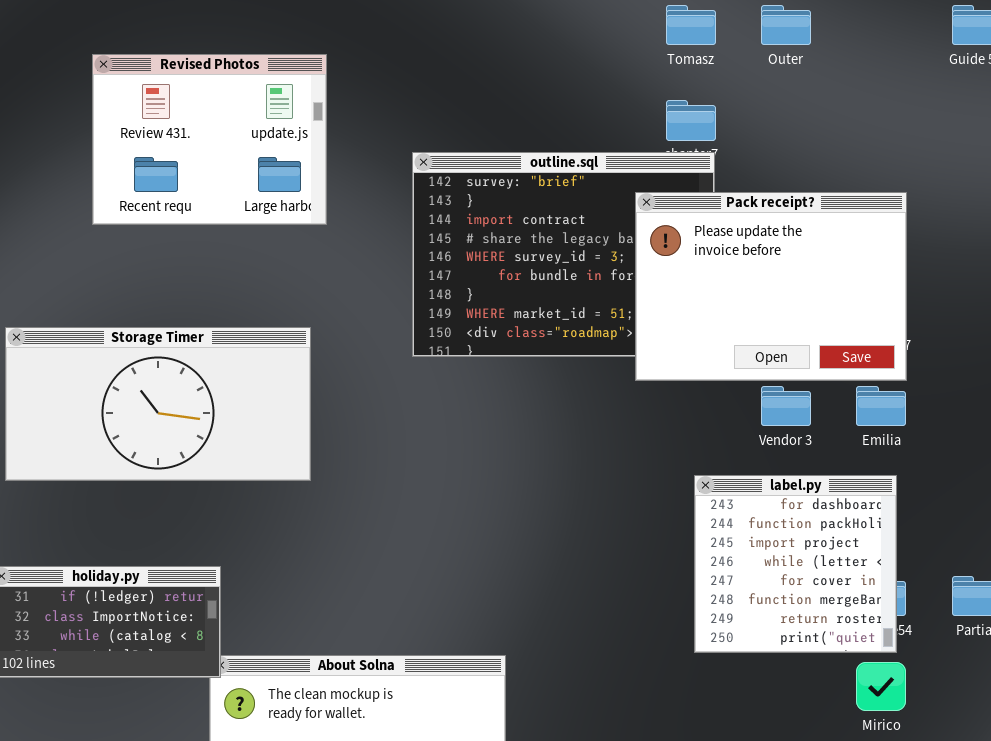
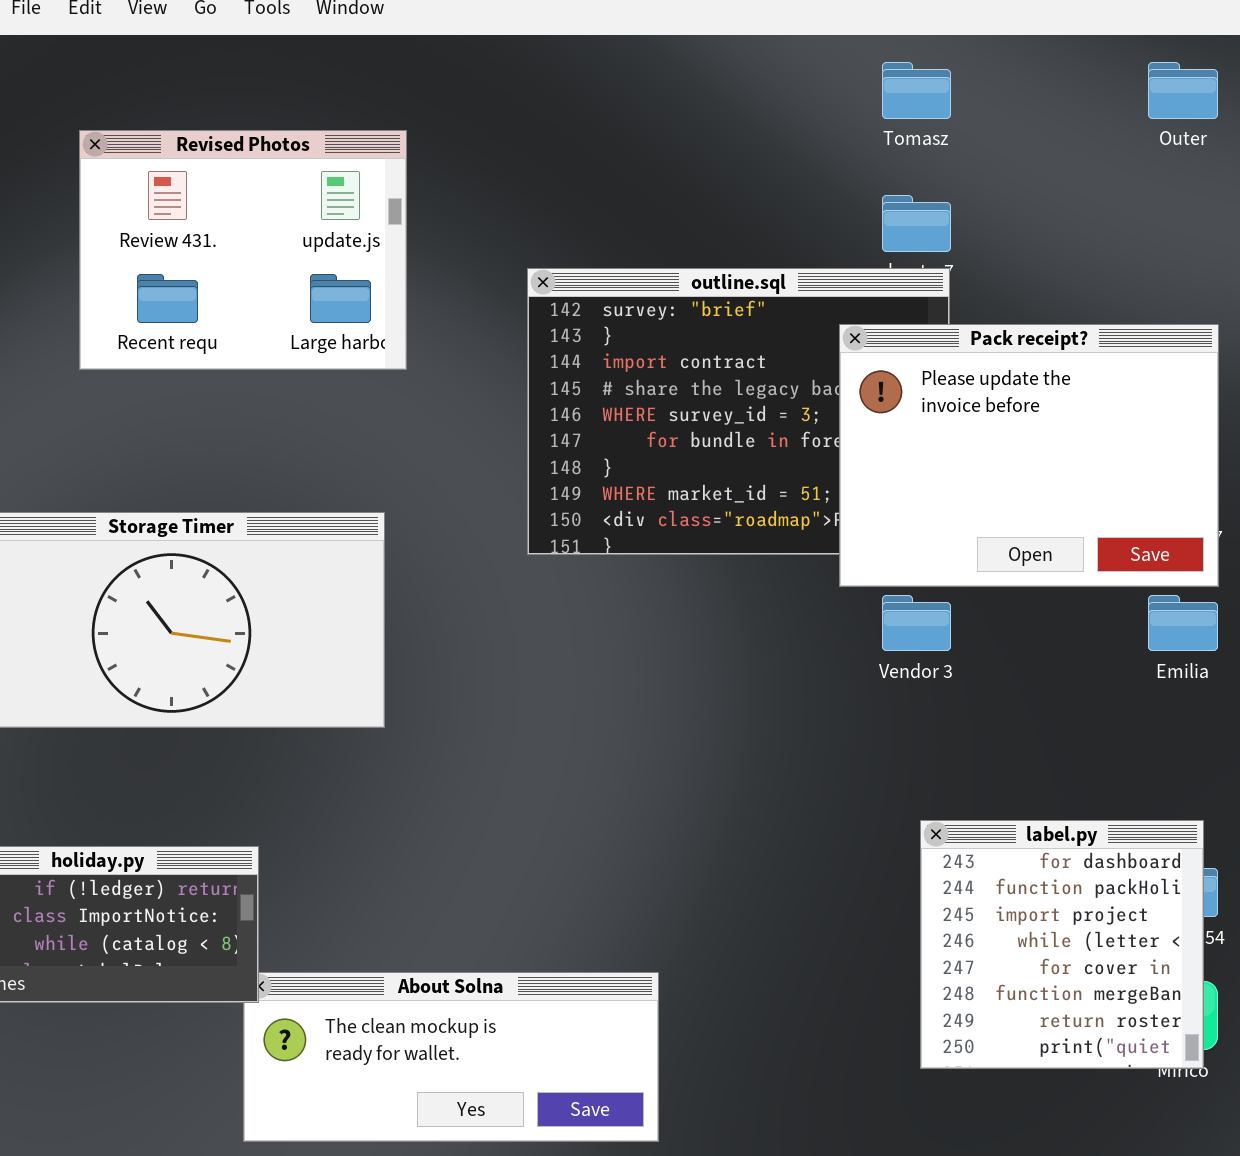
Outer: [761,5,811,45] -> [1148,62,1218,119], moved
Vendor 3: [761,386,811,426] -> [882,595,951,651], moved
label.py: [694,475,897,653] -> [920,820,1204,1069], moved

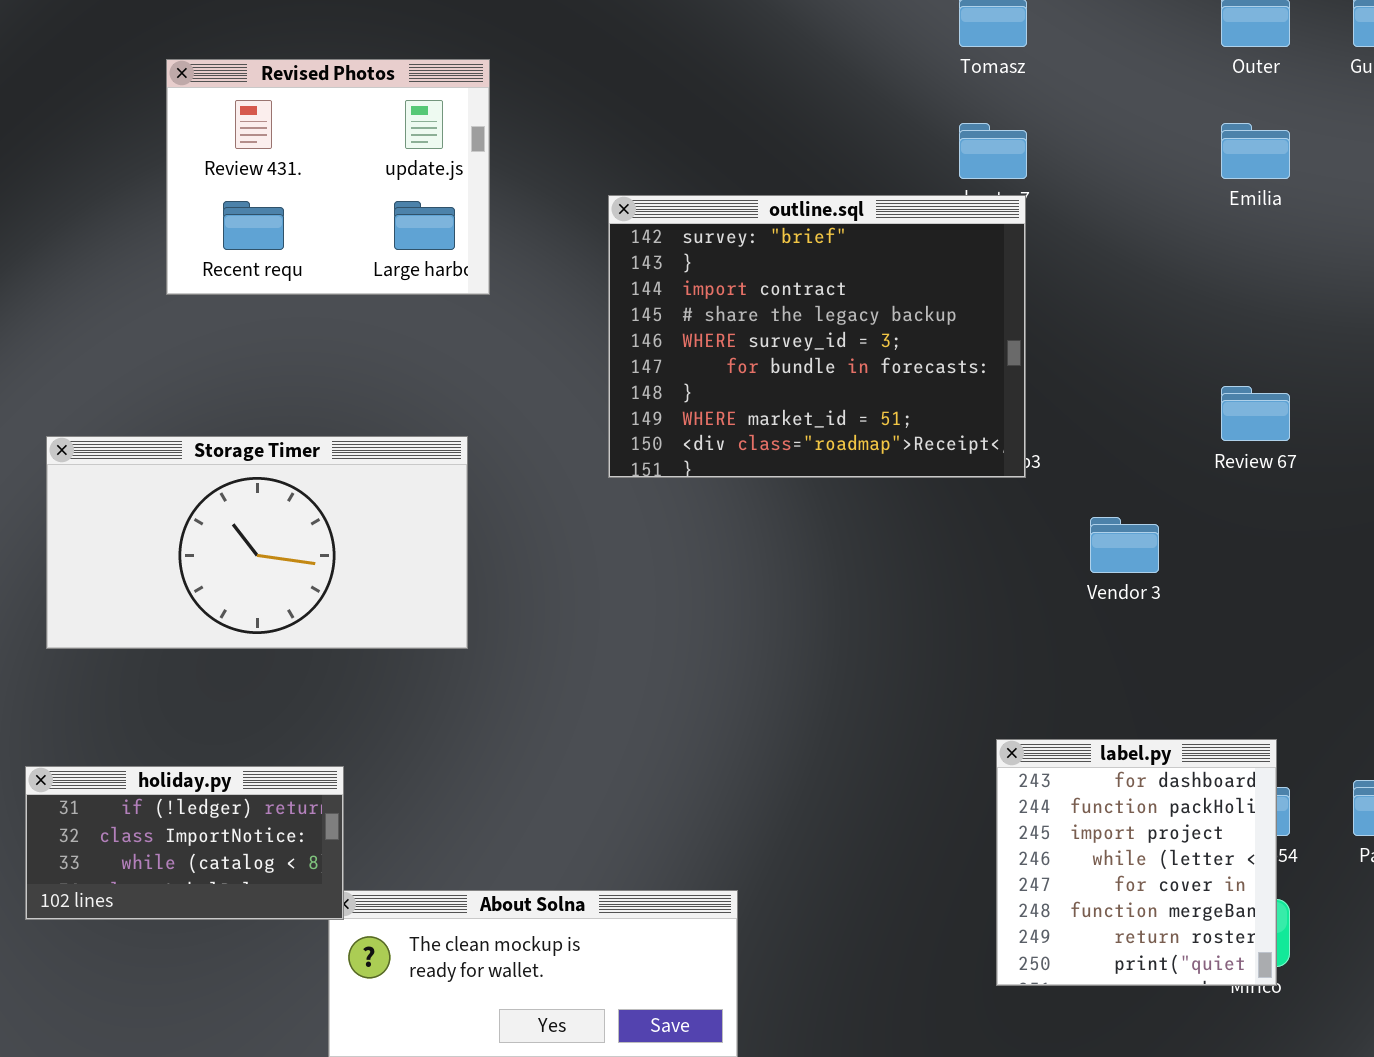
Pack receipt?: [839,324,1219,587] -> none, closed
Vendor 3: [882,595,951,651] -> [1090,517,1159,573], moved
Emilia: [1148,595,1218,651] -> [1221,123,1290,179], moved

